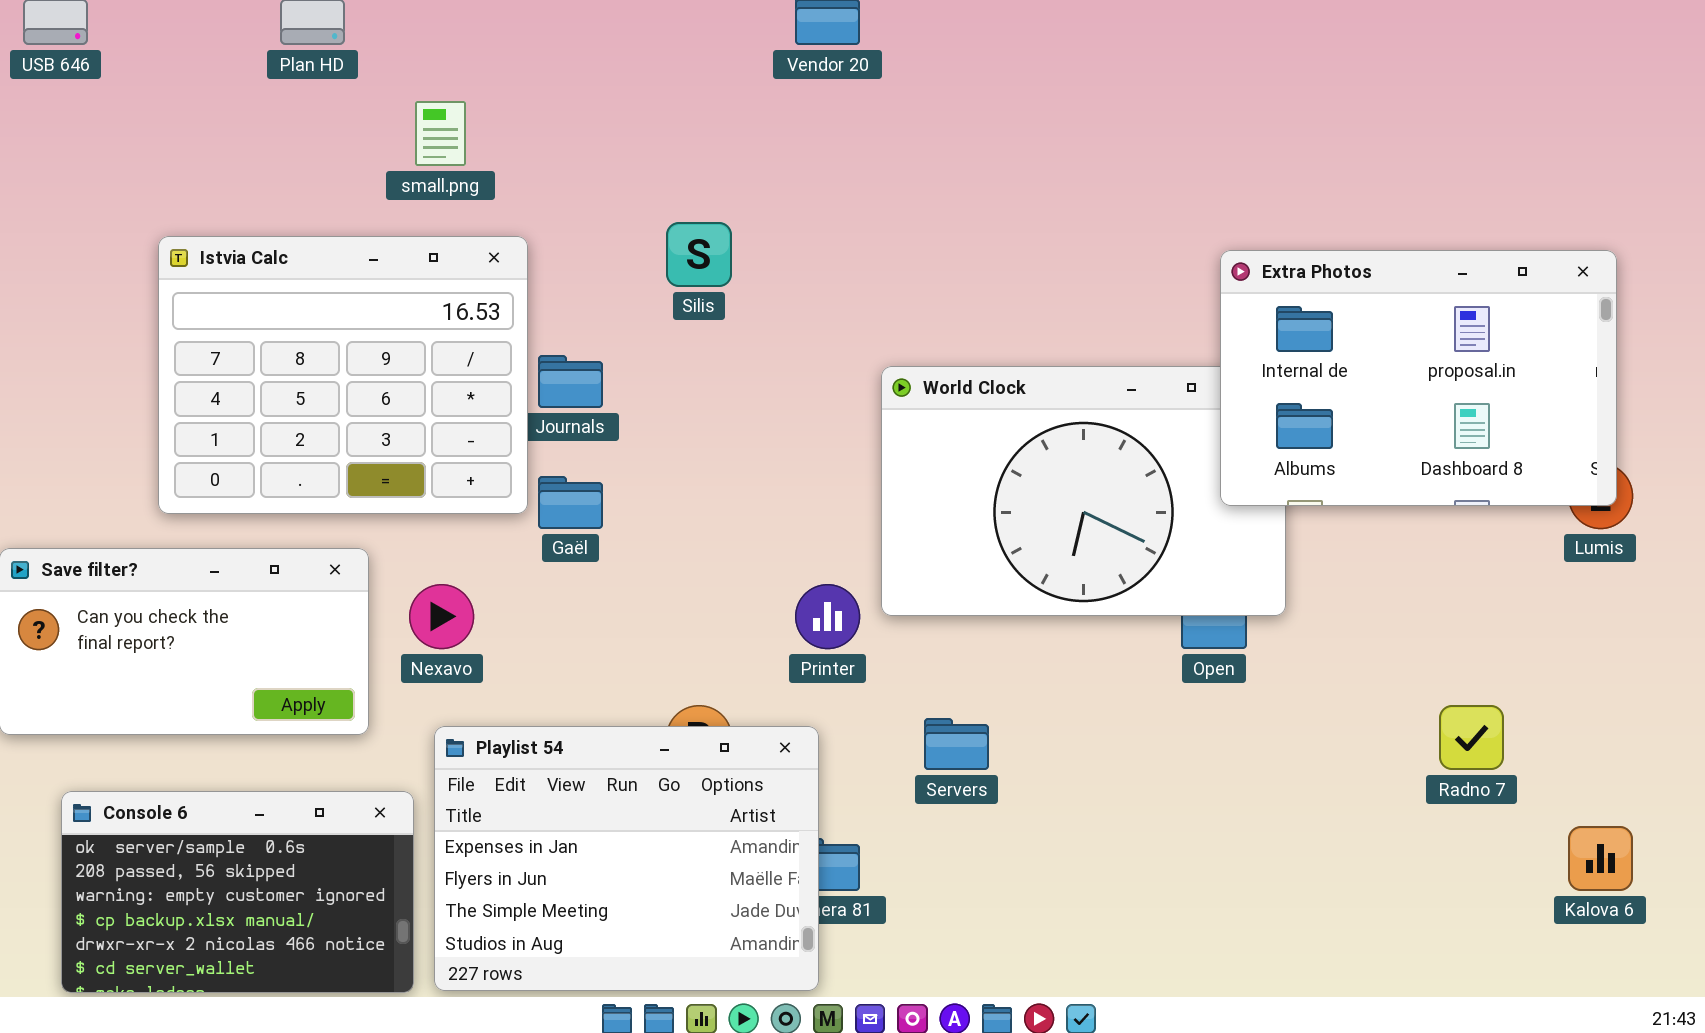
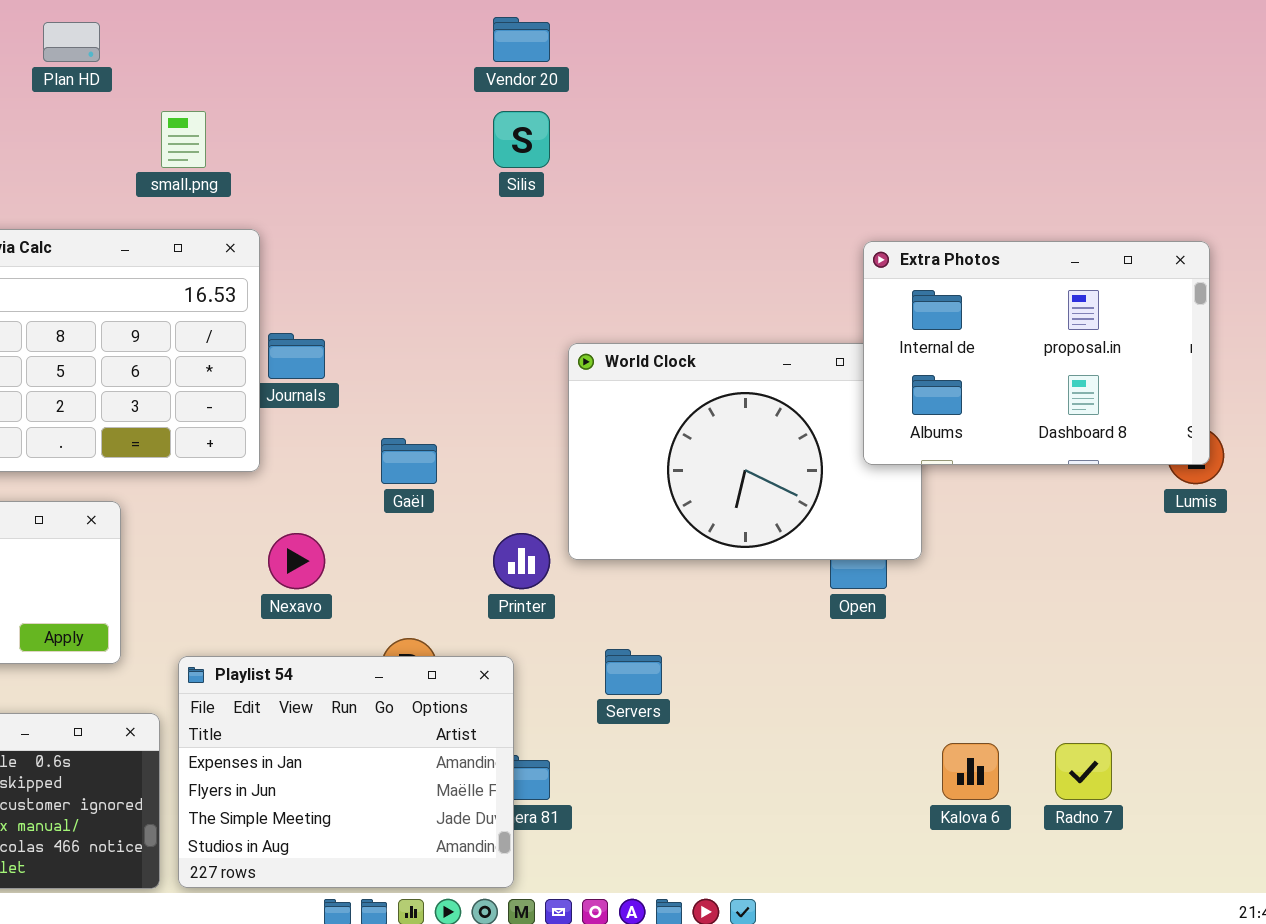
Silis: [666,222,732,287] -> [493,111,550,168], moved
Gaël: [538,476,603,529] -> [381,438,437,484], moved
Nexavo: [409,584,474,649] -> [268,533,325,589], moved
Radno 7: [1439,705,1504,770] -> [1055,743,1112,800], moved
Kalova 6: [1568,826,1633,891] -> [942,743,999,800], moved

